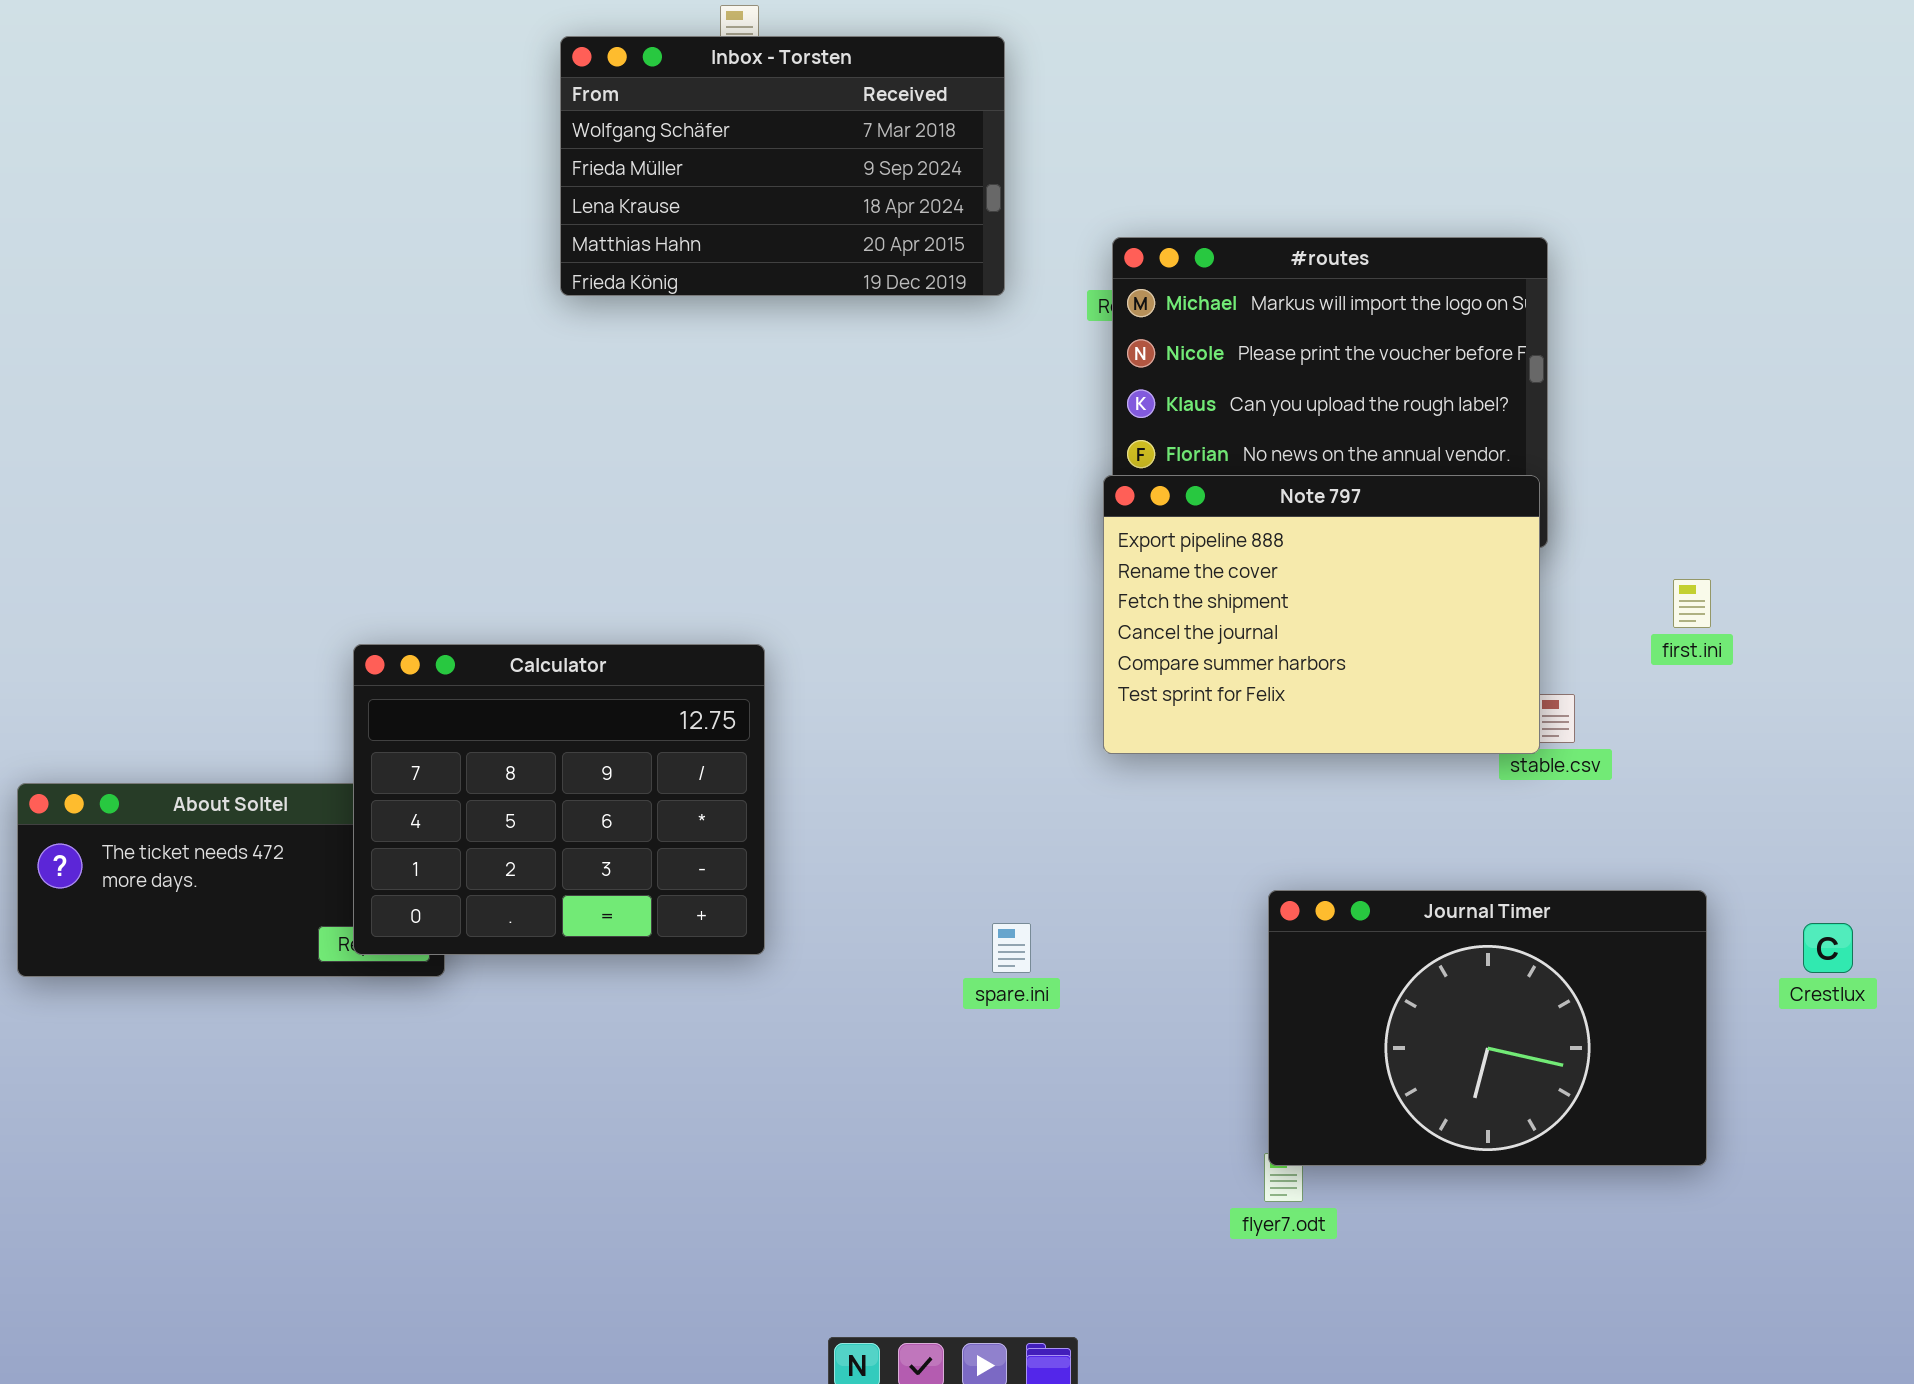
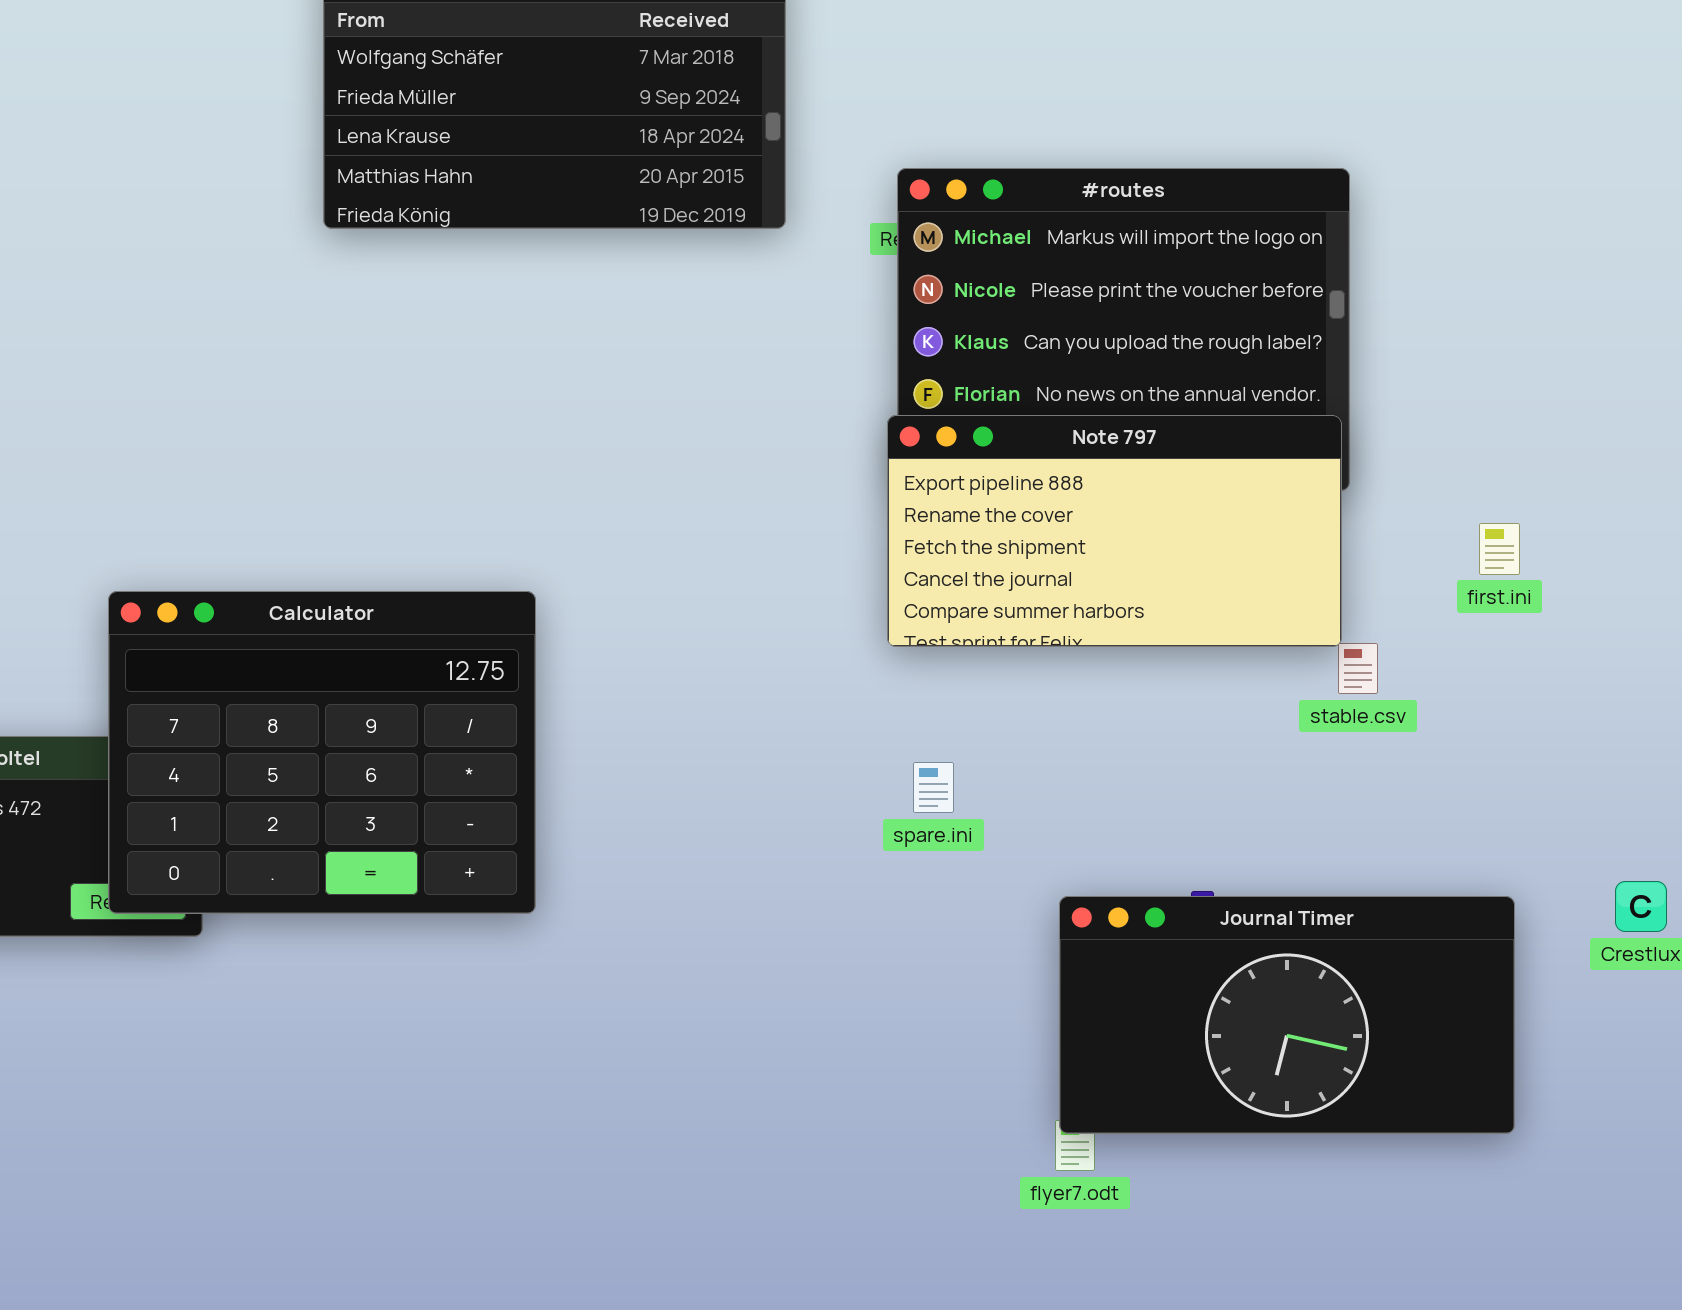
Note 797: [1103,475,1540,754] -> [887,415,1342,647], resized
Journal Timer: [1268,890,1707,1166] -> [1059,896,1515,1134], resized
spare.ini: [992,923,1031,973] -> [913,762,954,813], moved

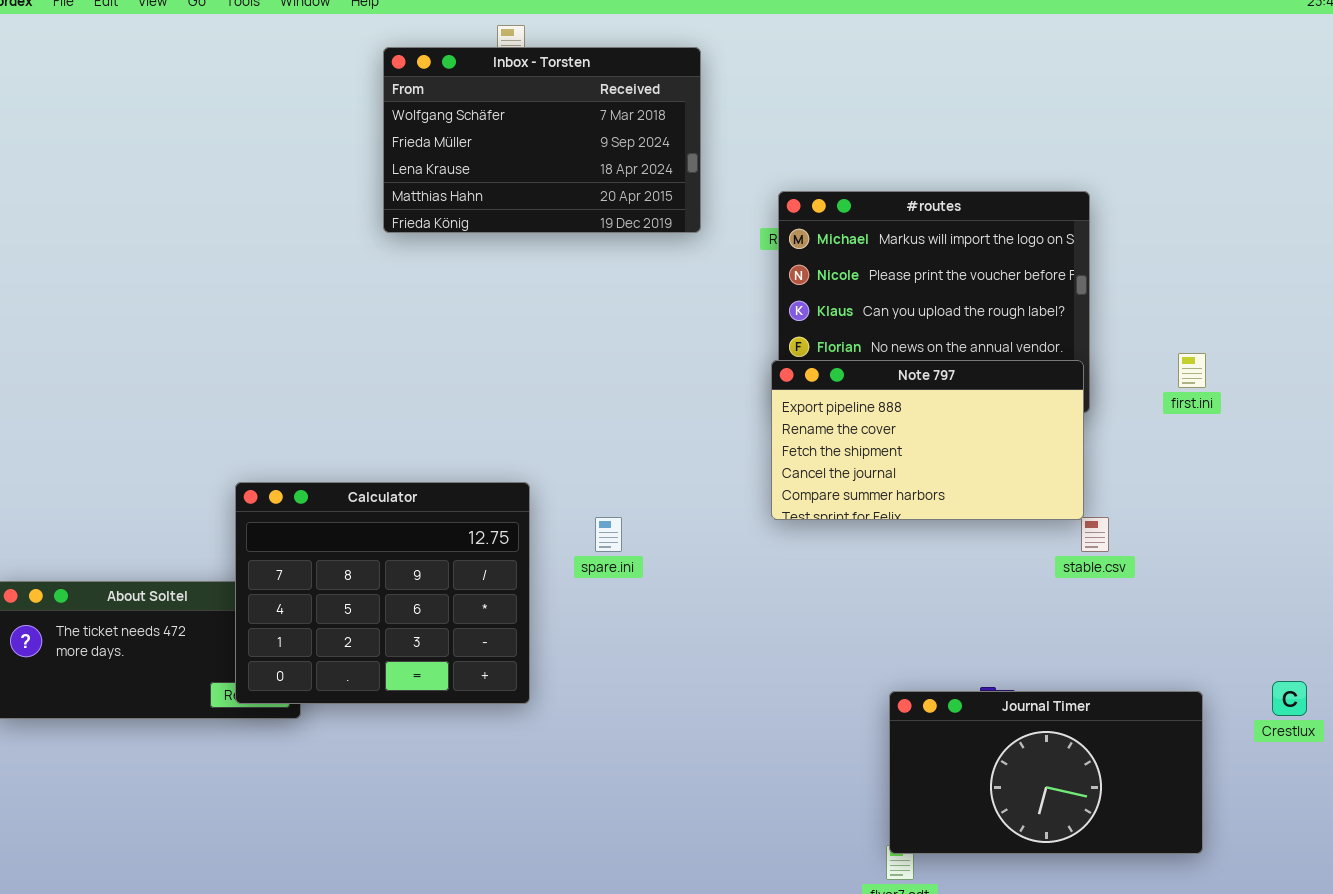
first.ini: [1479,523,1520,575] -> [1178,353,1206,388], moved
spare.ini: [913,762,954,813] -> [595,517,622,552], moved

